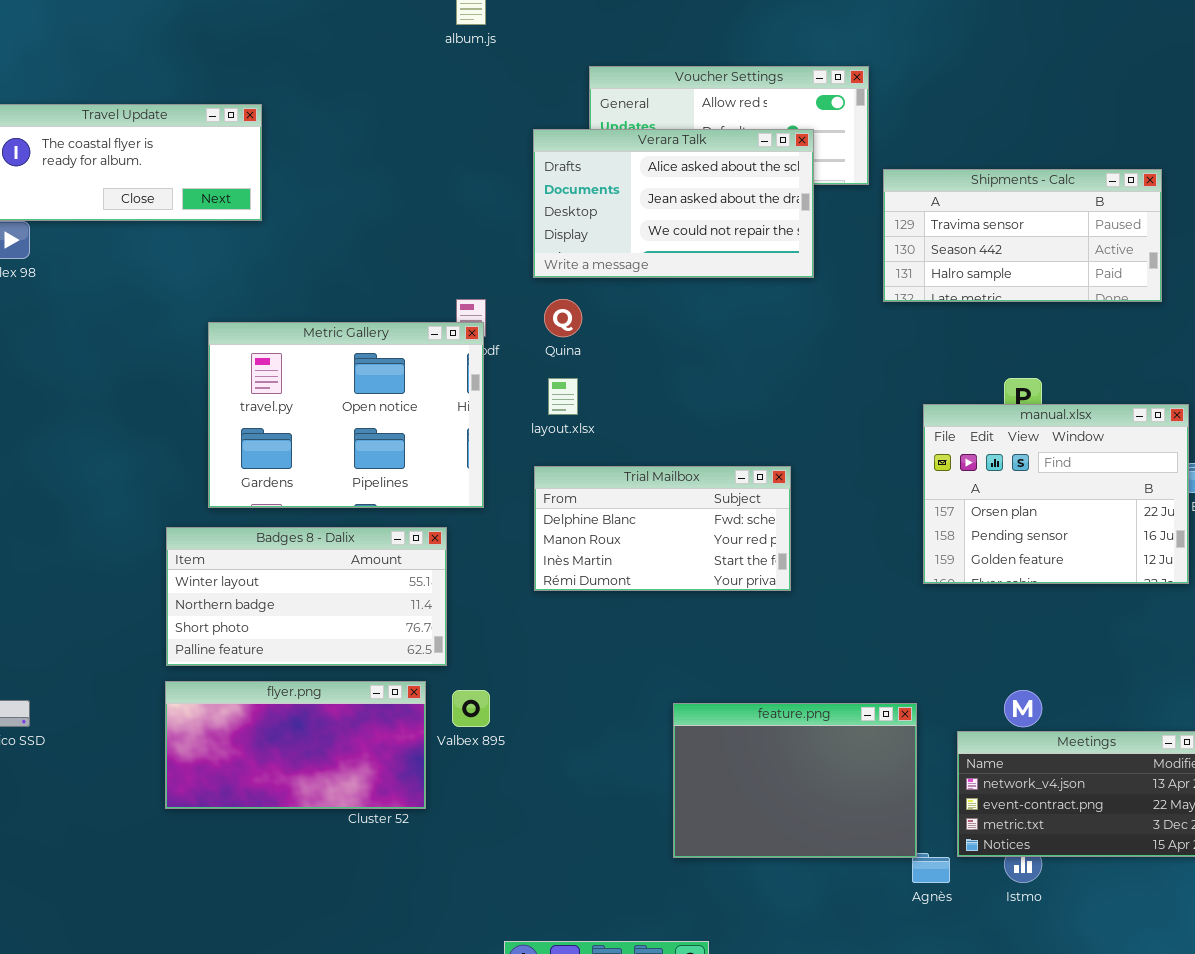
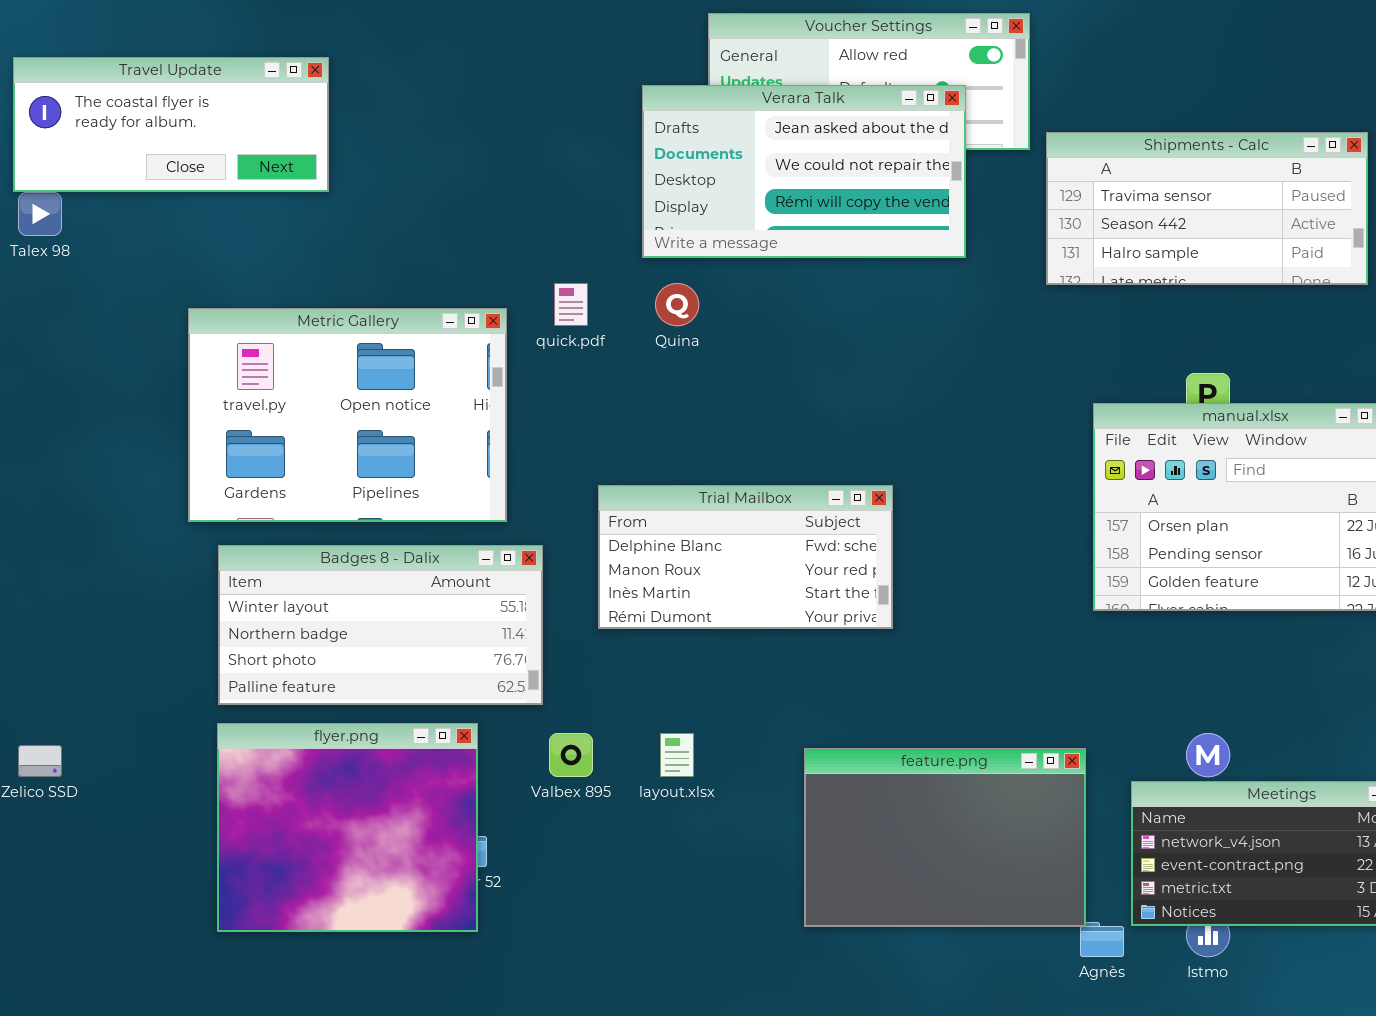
Verara Talk: [533,129,814,278] -> [642,85,966,258], scrolled down 1 row
Metric Gallery: [208,322,484,508] -> [188,308,507,522], moved
layout.xlsx: [548,378,578,415] -> [660,733,694,777], moved
Trial Mailbox: [534,466,791,591] -> [598,485,893,629], moved
flyer.png: [165,681,426,809] -> [217,723,478,932], resized

